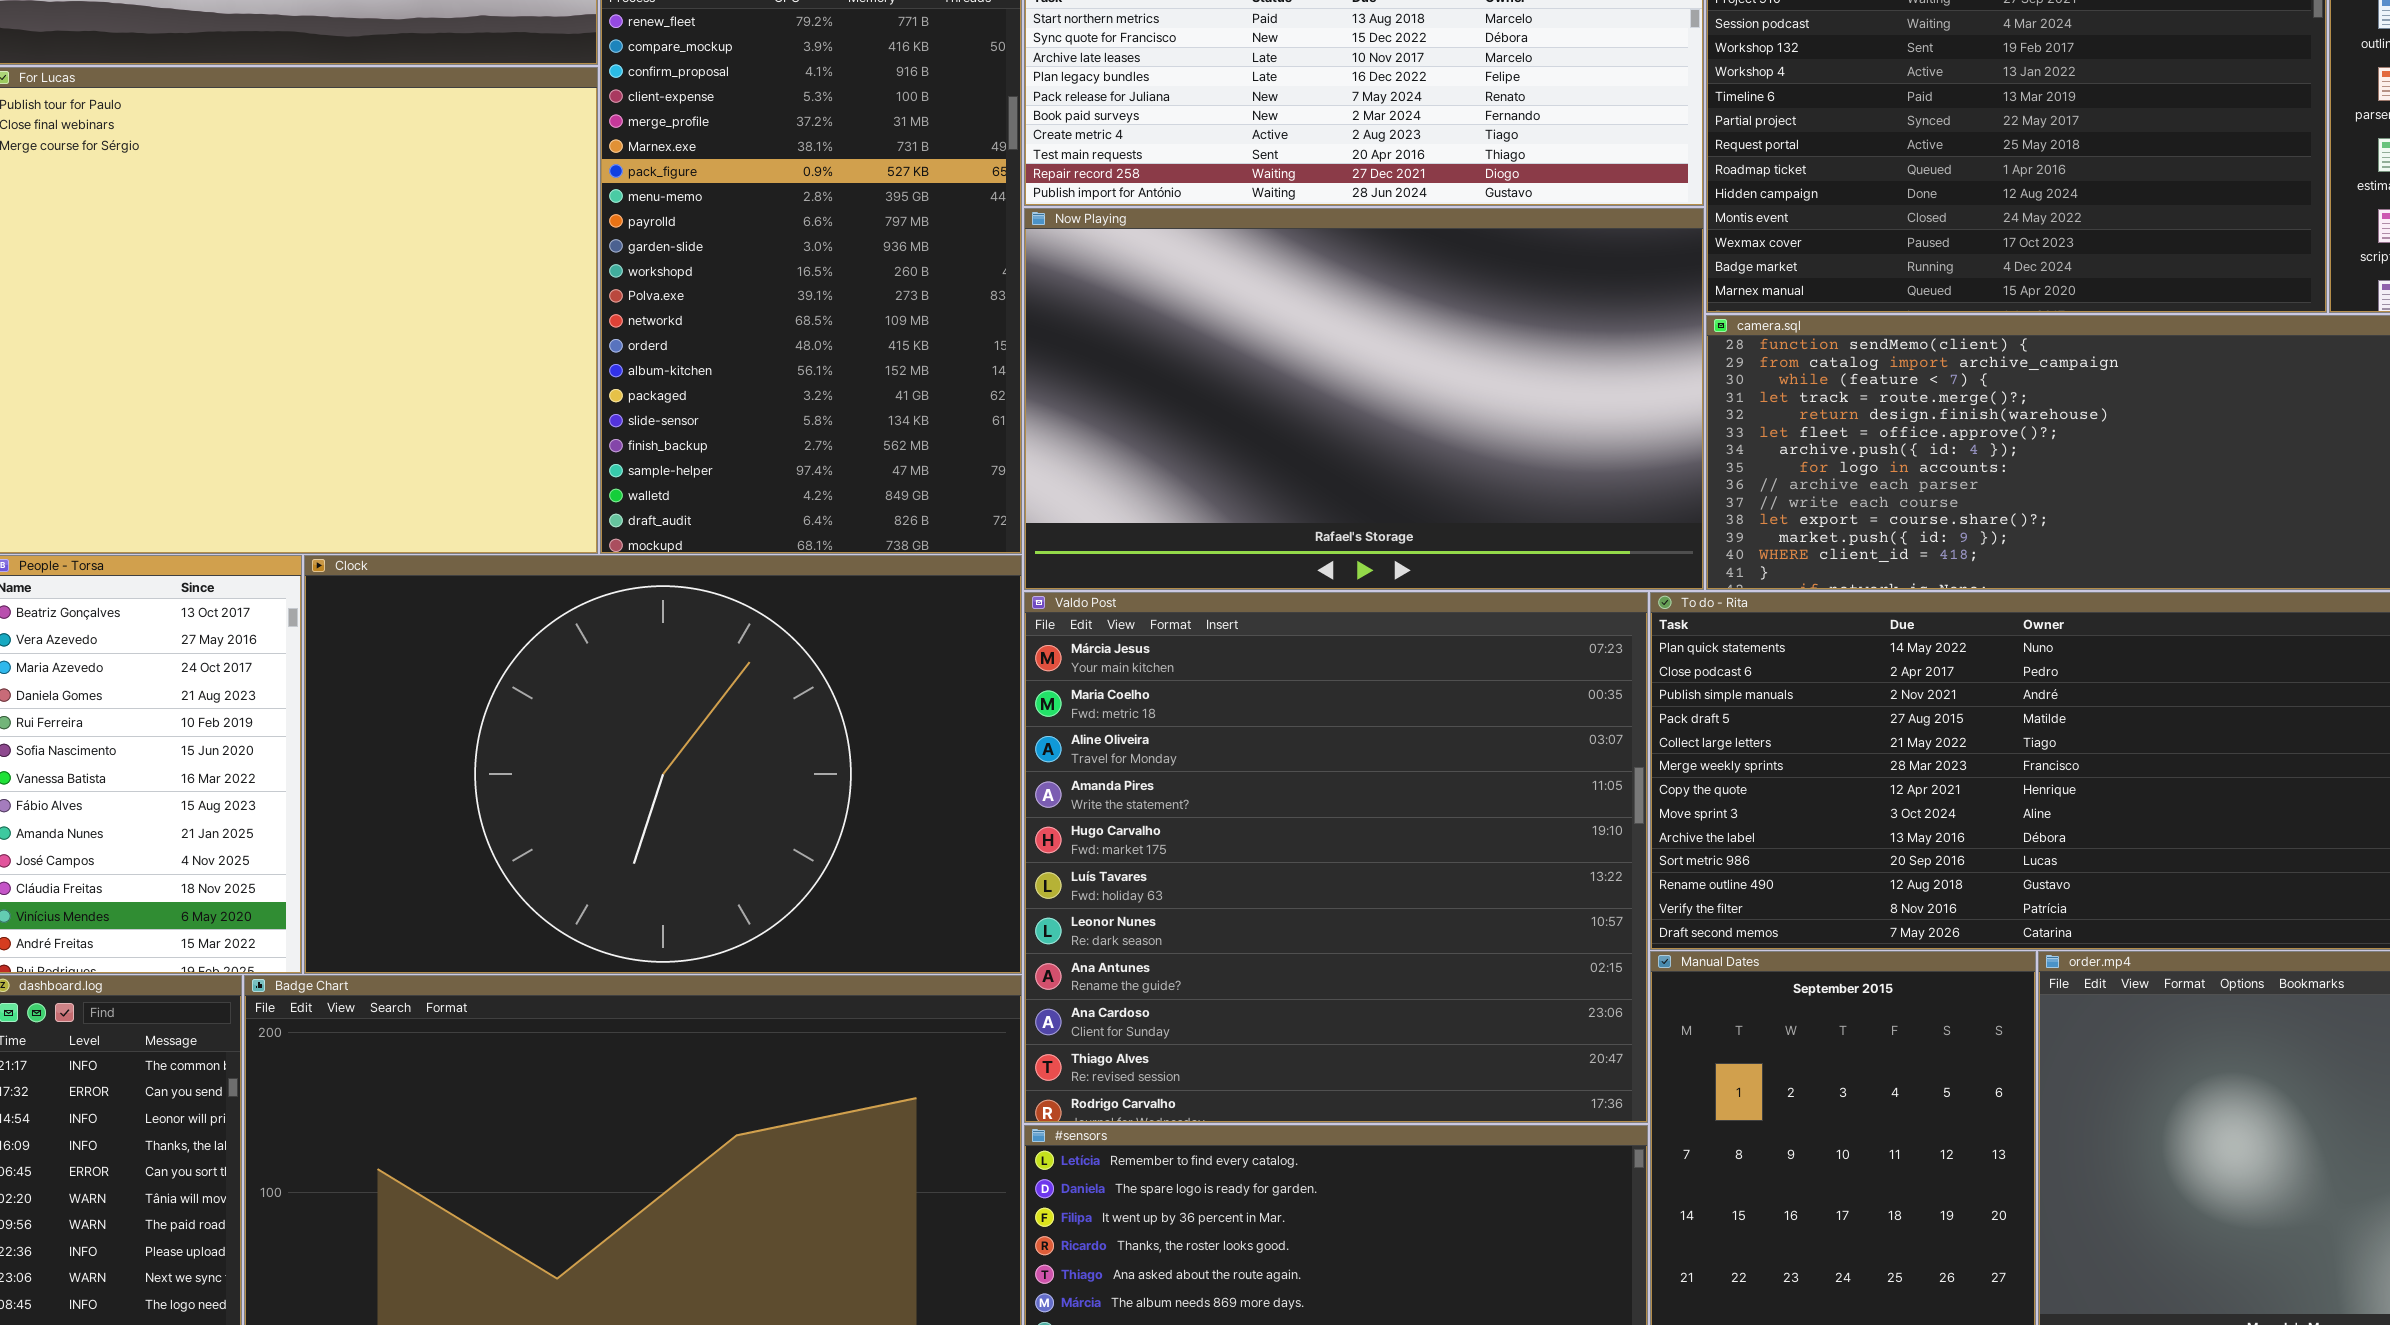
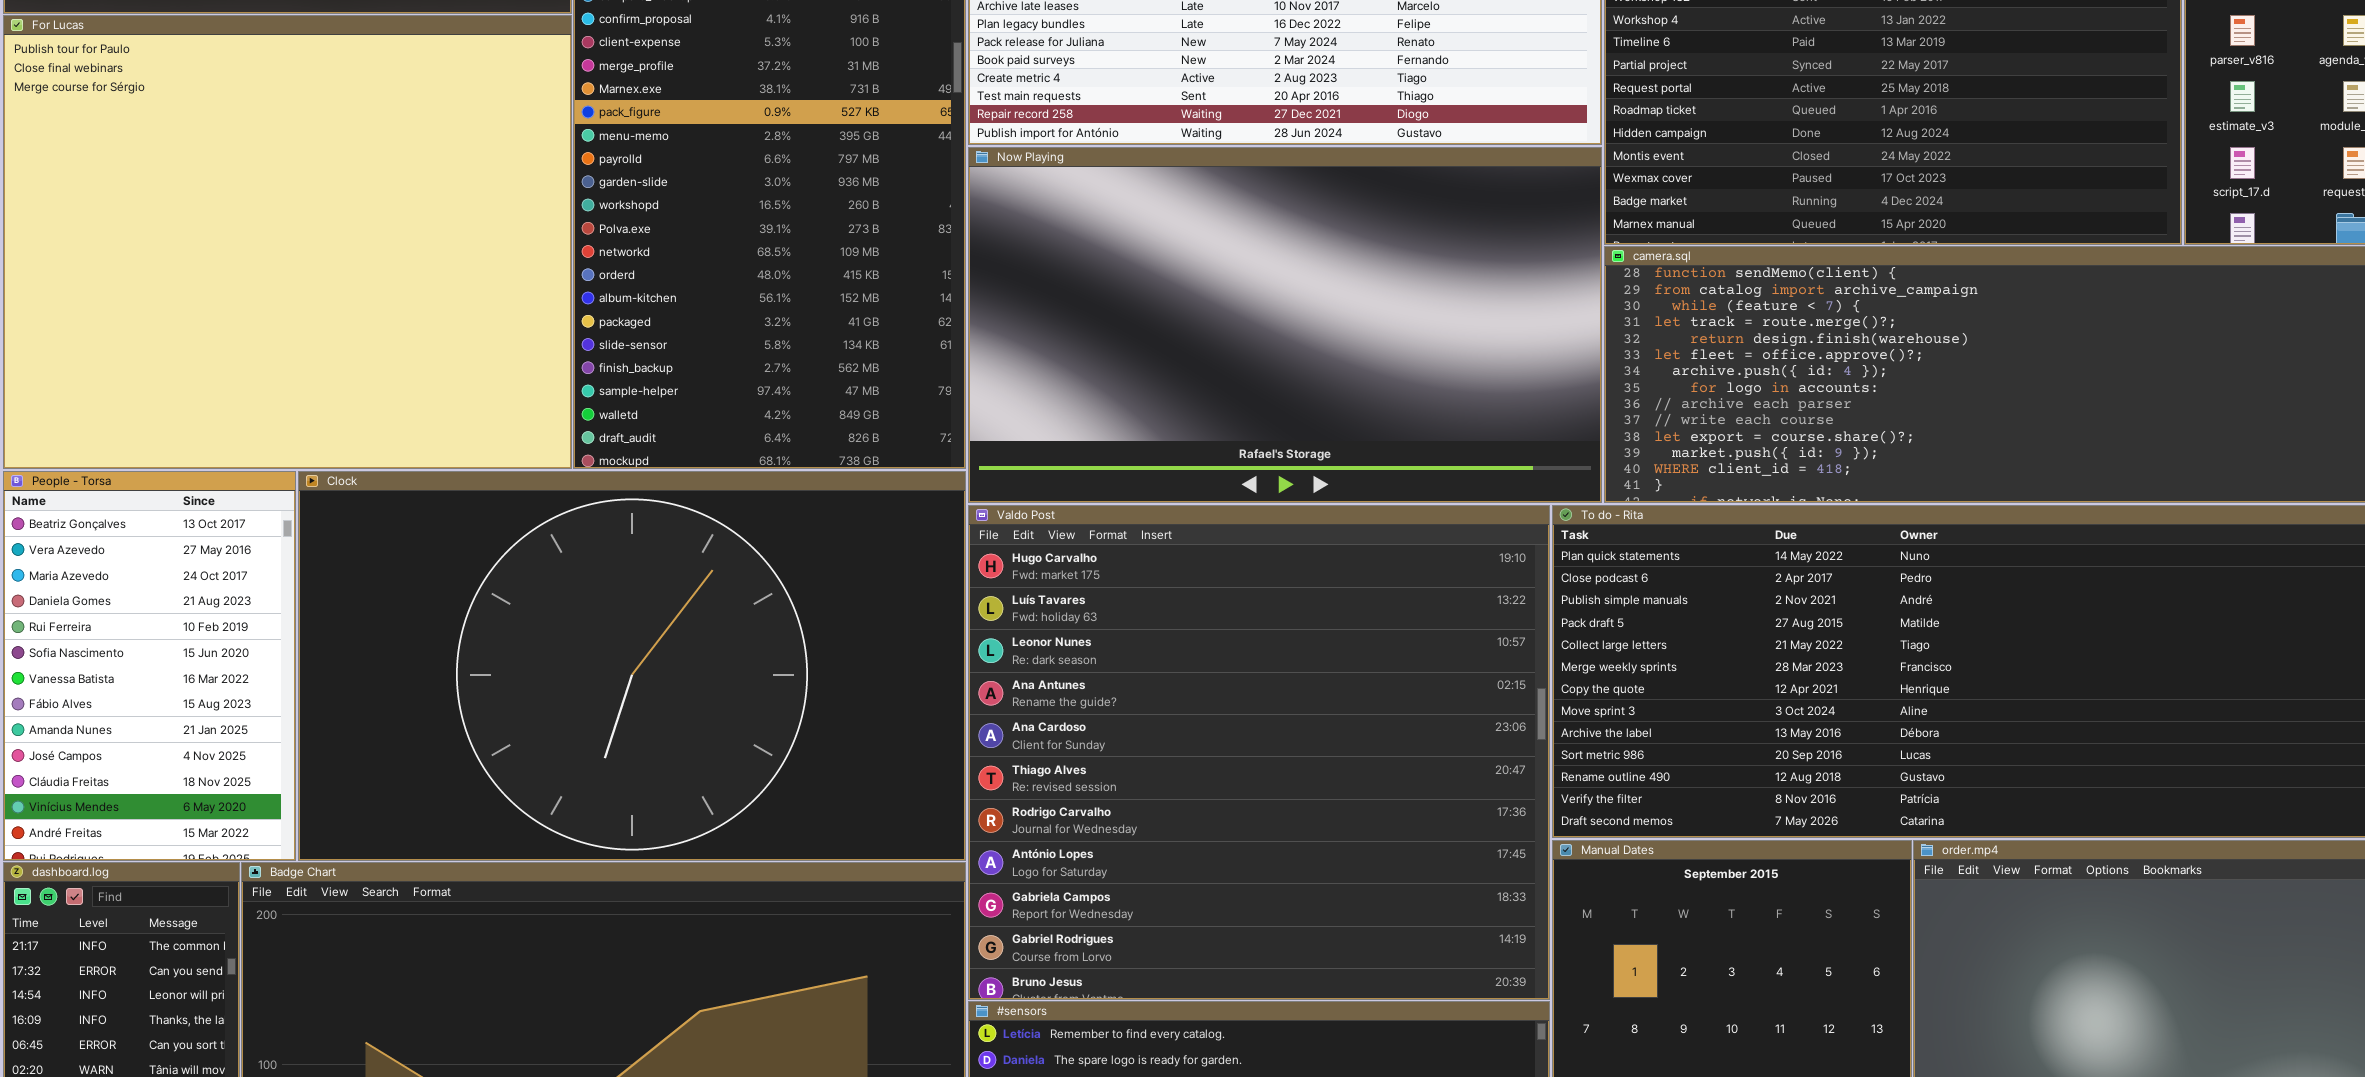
Valdo Post: [1024,592,1648,1123] -> [968,505,1550,1000], scrolled down 4 rows

